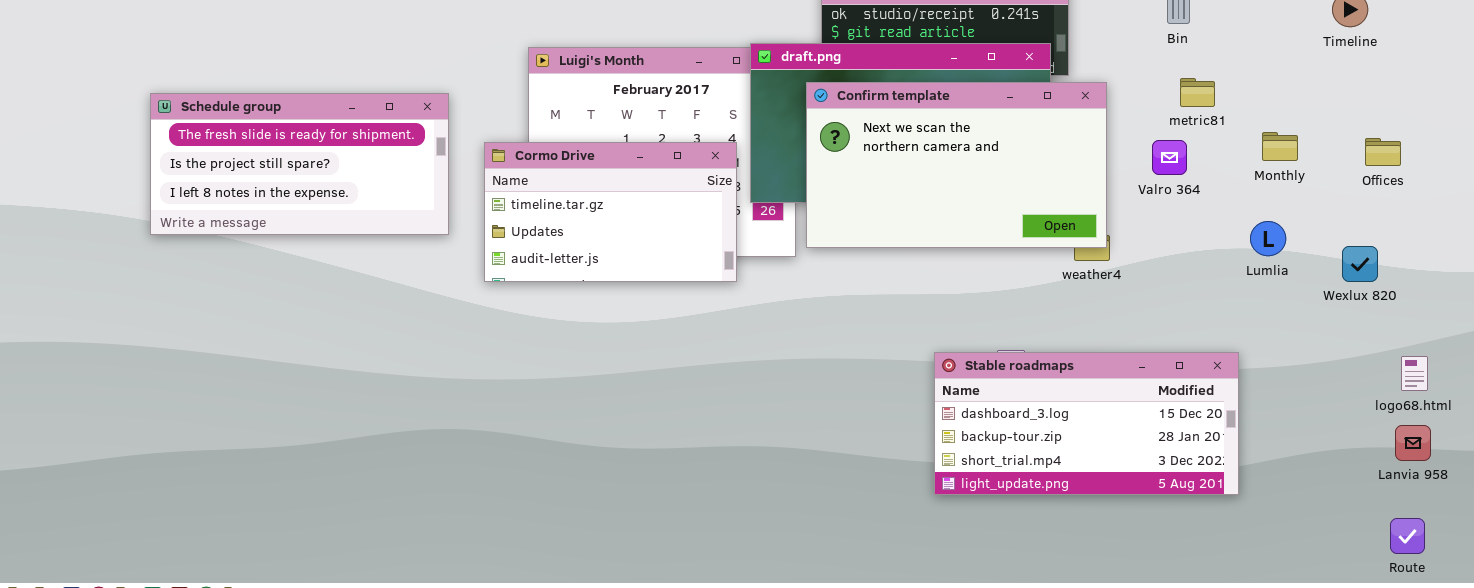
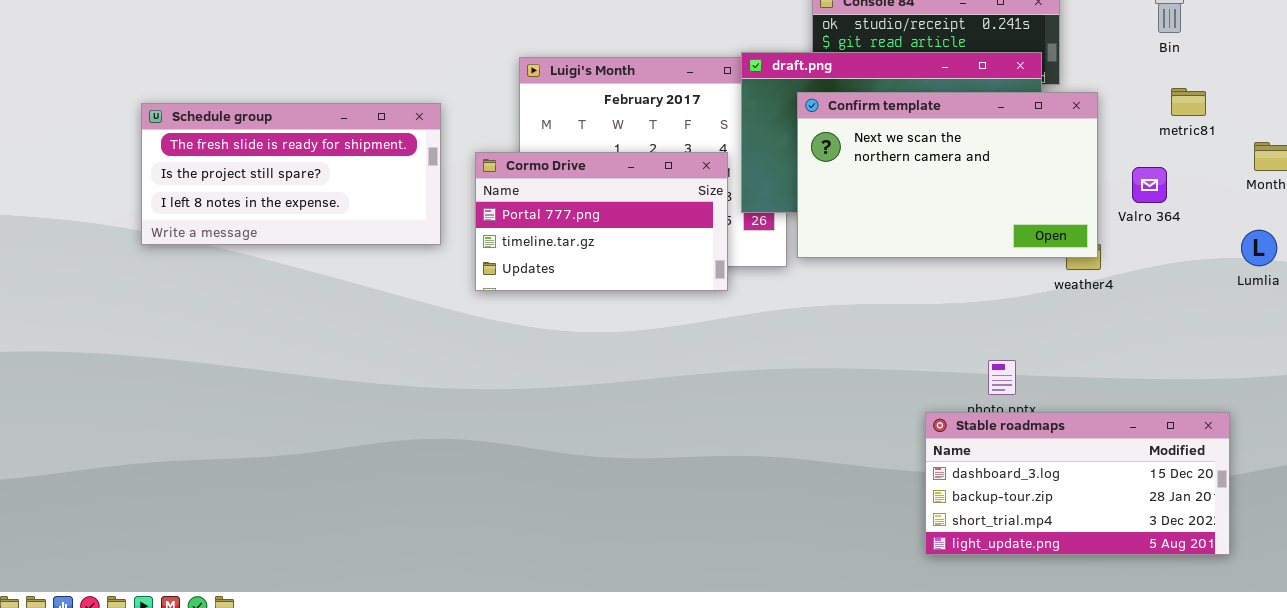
Valro 364: [1152,140,1187,175] -> [1132,167,1167,203], moved
Cormo Drive: [484,142,737,282] -> [475,152,728,291], scrolled up 1 row
Stable roadmaps: [934,352,1239,495] -> [925,412,1230,555], moved

